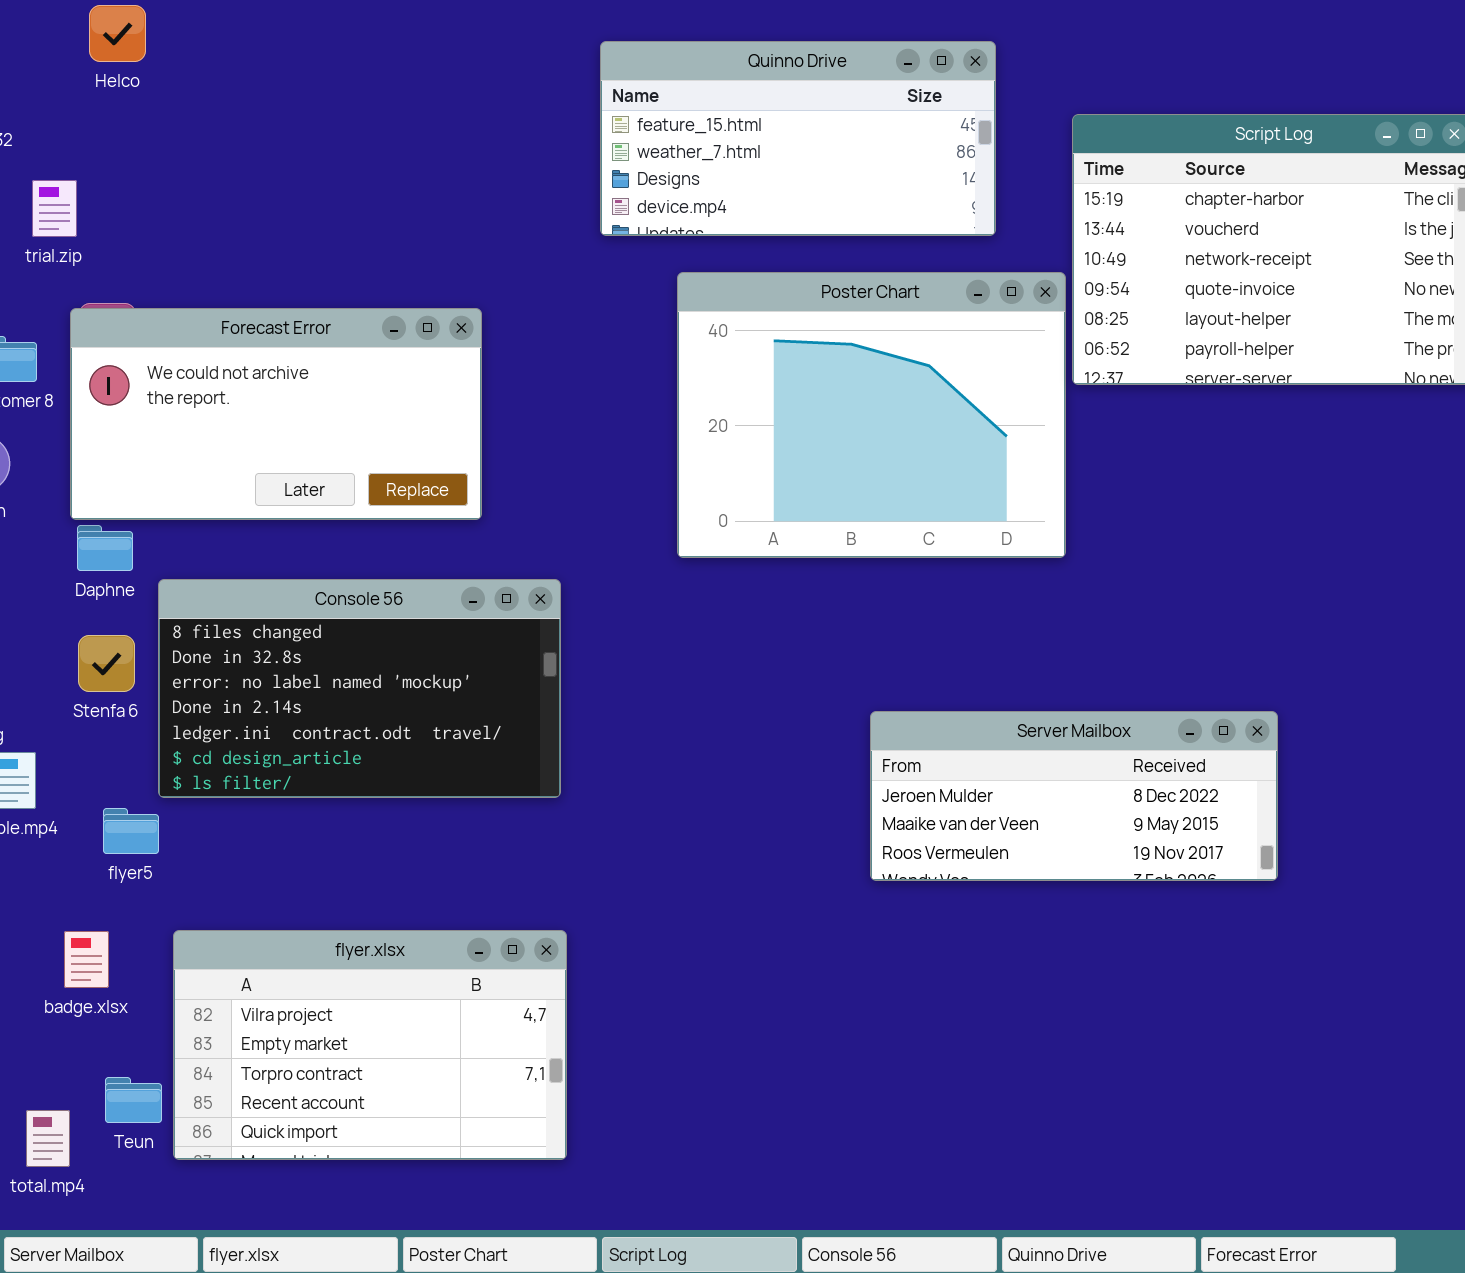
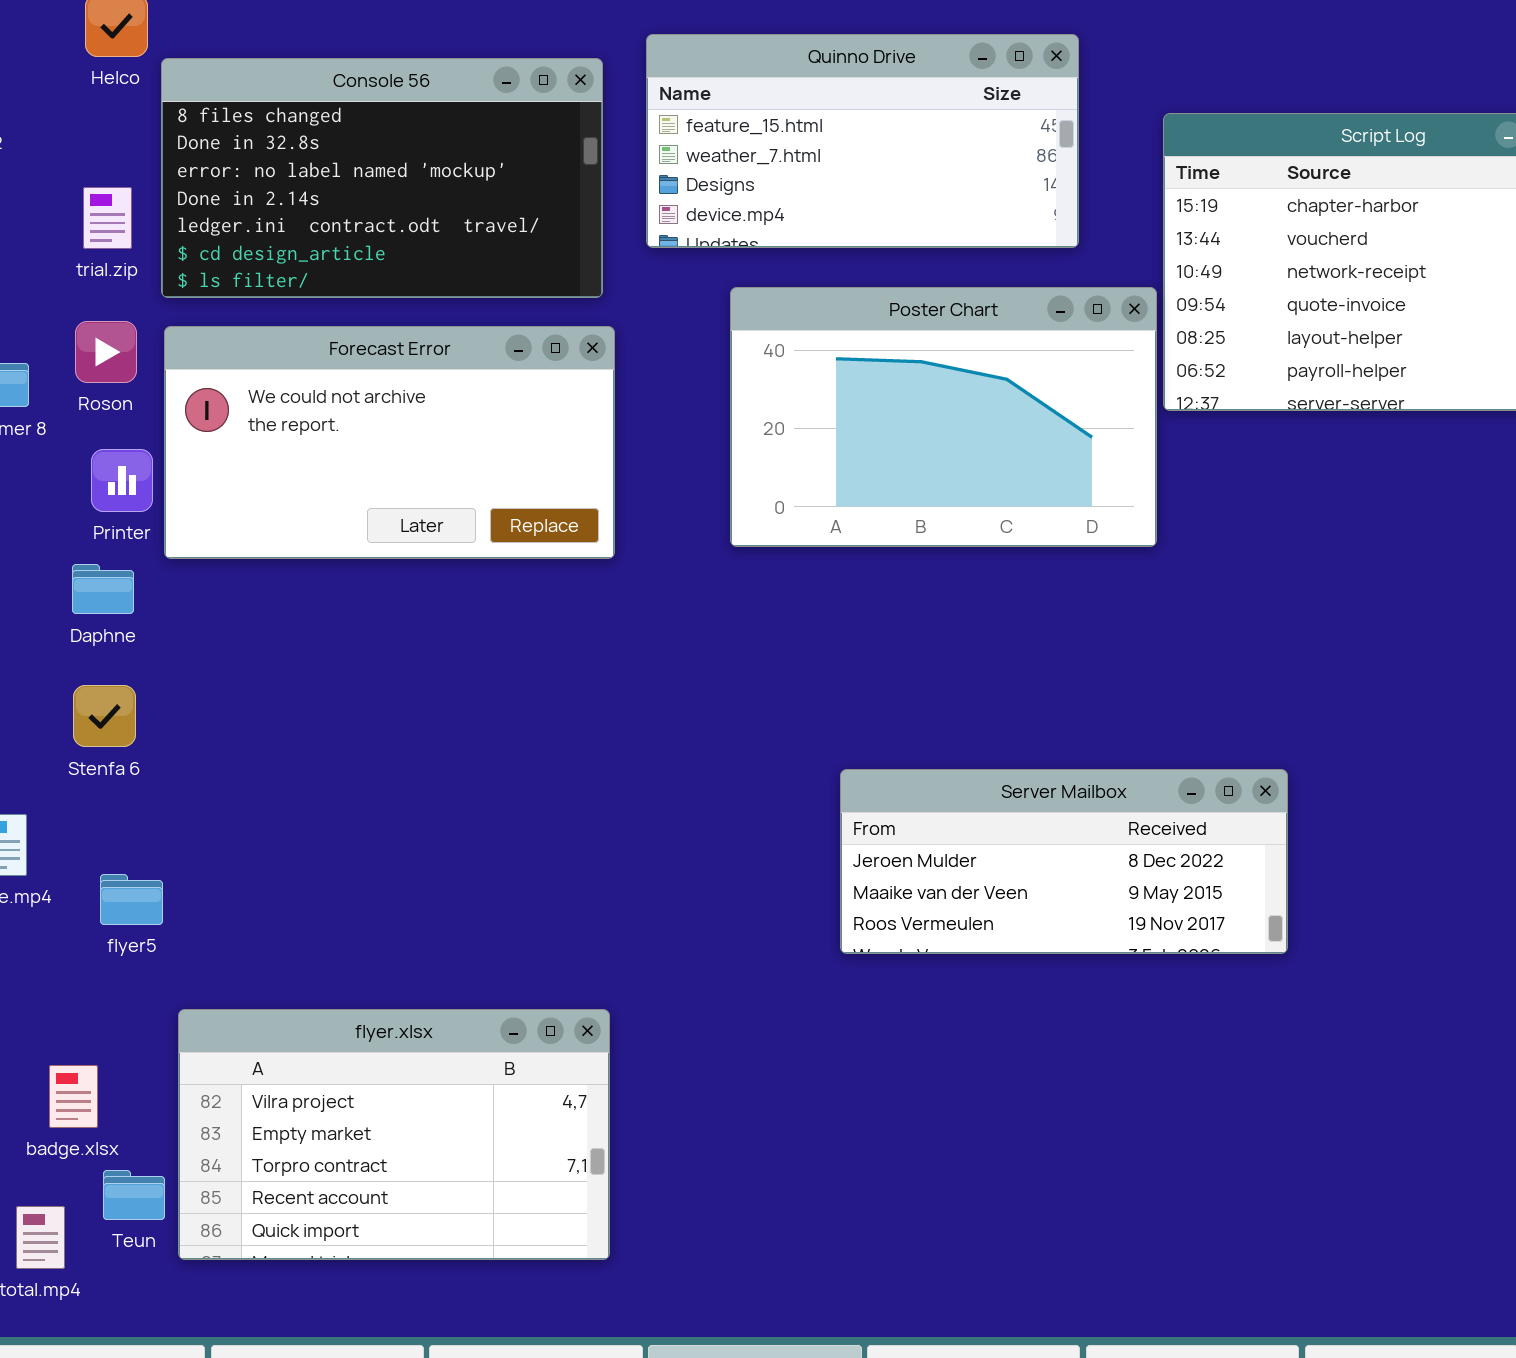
trial.zip: [32,180,77,237] -> [83,187,132,249], moved
Poster Chart: [677,272,1066,558] -> [730,287,1157,547], resized
Forecast Error: [70,308,482,520] -> [164,326,615,559], moved
Console 56: [158,579,561,798] -> [161,58,603,298], moved
Server Mailbox: [870,711,1278,881] -> [840,769,1288,954], moved
badge.xlsx: [64,931,109,988] -> [49,1065,98,1128], moved

